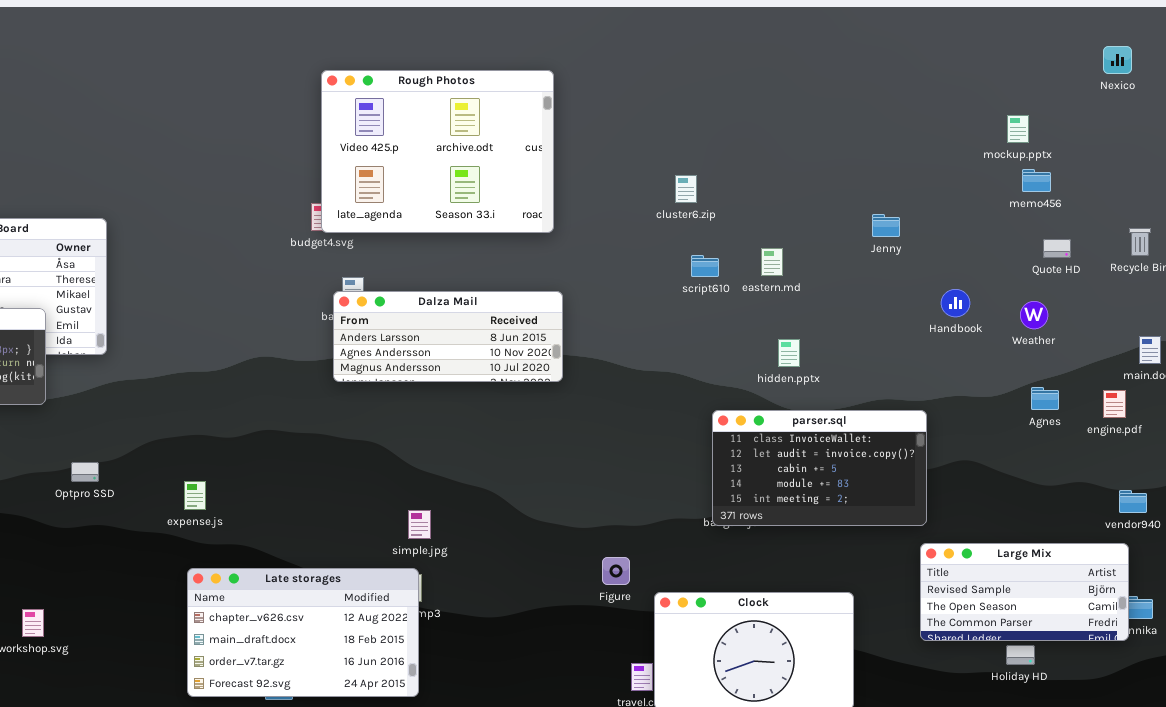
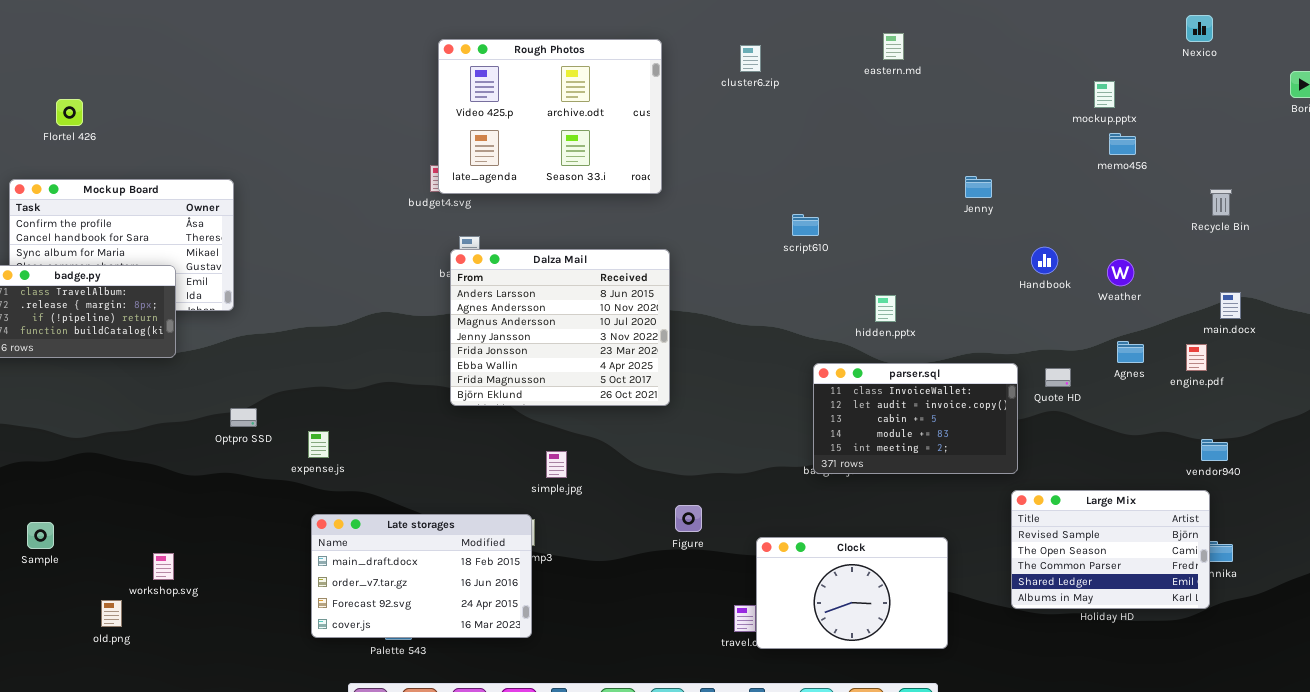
cluster6.zip: [675,175,697,203] -> [740,45,761,72], moved
Quote HD: [1043,239,1071,258] -> [1045,368,1071,387], moved
eastern.md: [761,248,783,276] -> [883,33,904,60], moved
Dalza Mail: [333,291,563,382] -> [450,249,670,406], resized
Optpro SSD: [71,462,99,482] -> [230,408,257,427], moved
simple.jpg: [408,510,431,539] -> [546,451,567,478], moved
Large Mix: [920,543,1129,641] -> [1011,490,1210,609], resized
Figure: [602,557,630,585] -> [675,505,702,532], moved
Late storages: [187,568,419,697] -> [311,514,532,638], scrolled down 1 row

